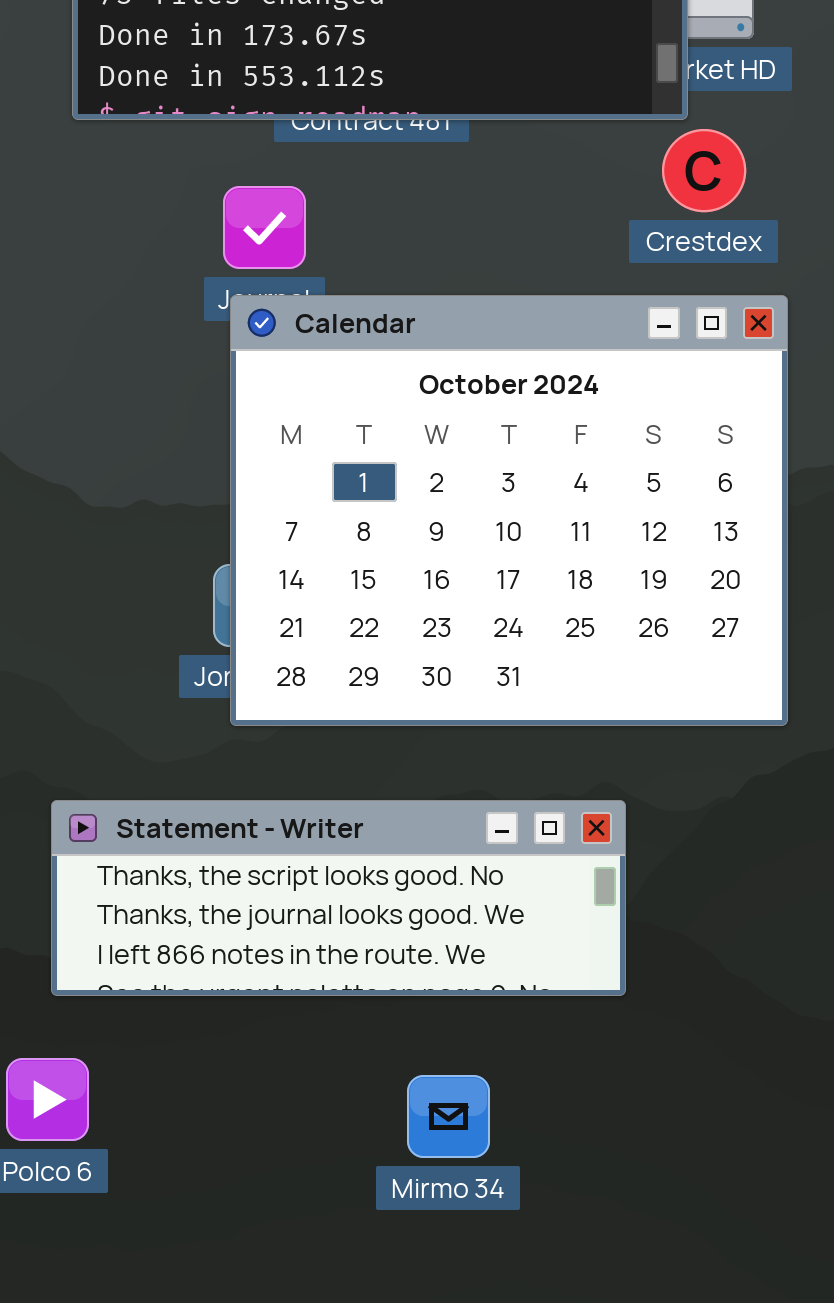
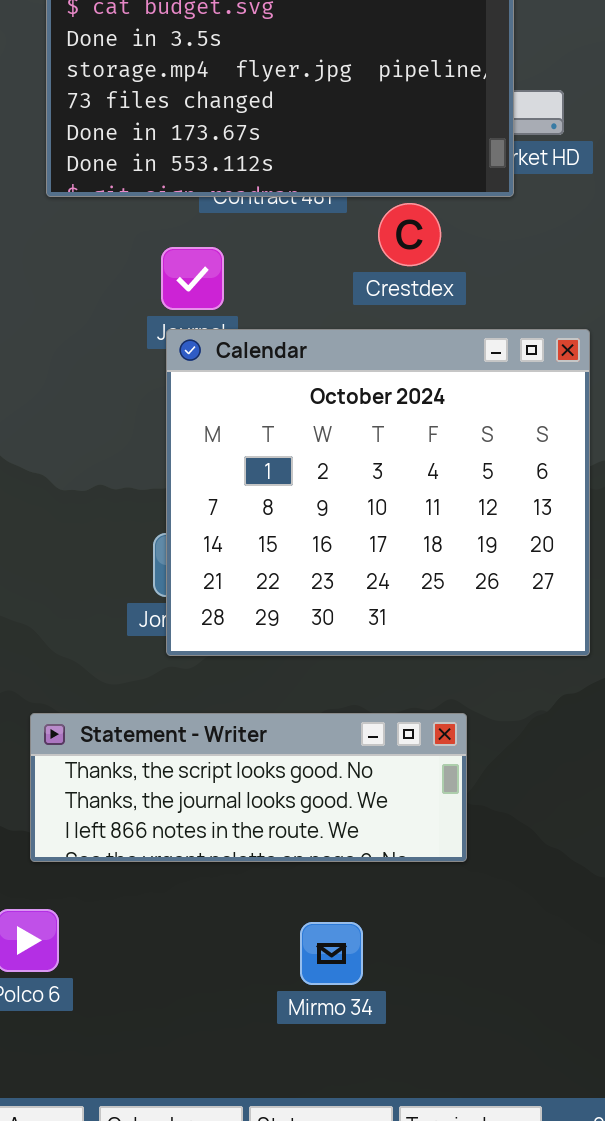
Crestdex: [662,129,746,212] -> [378,203,441,266], moved

